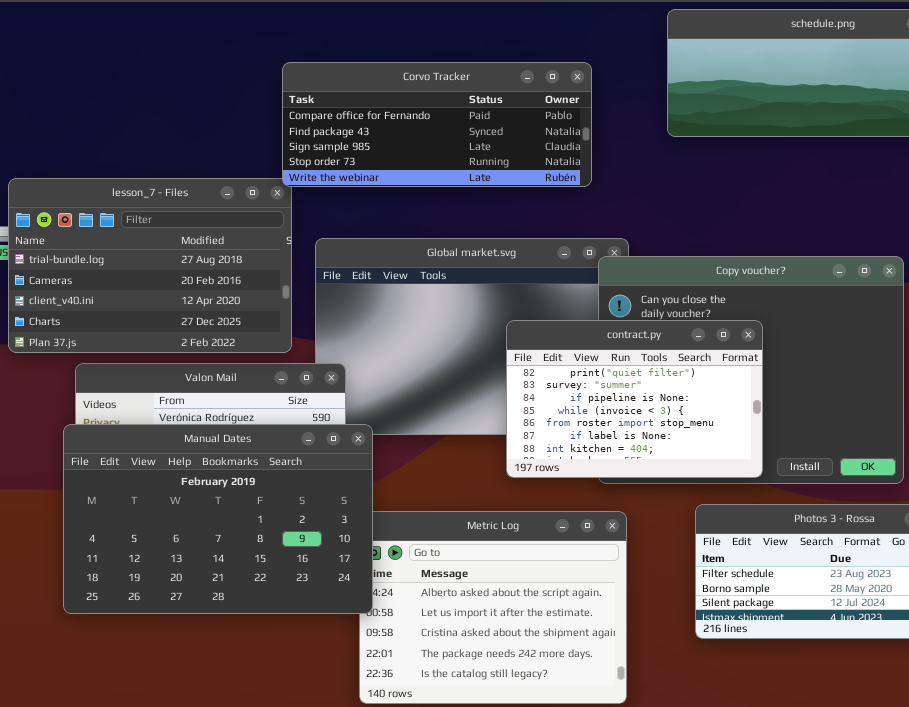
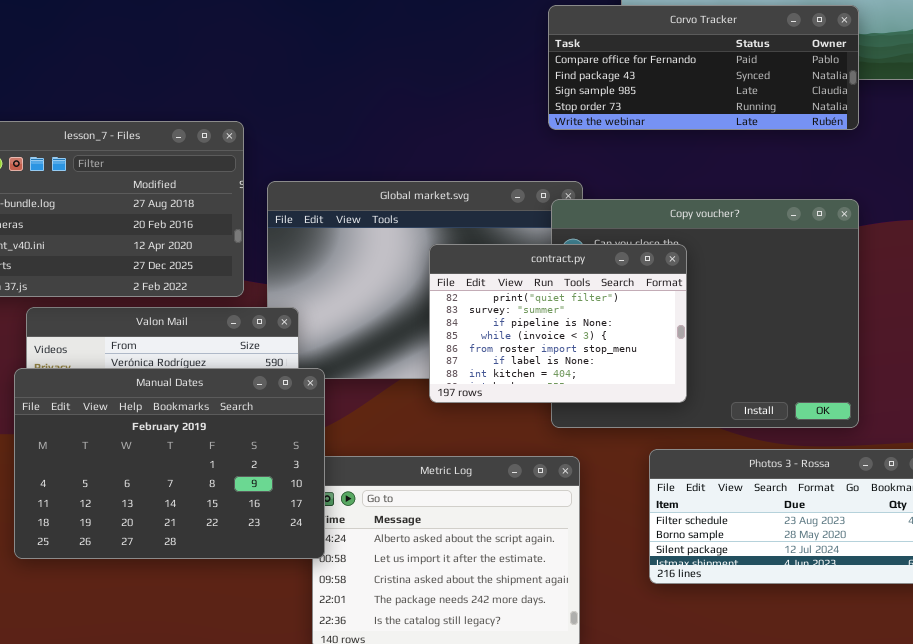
Corvo Tracker: [282,62,592,187] -> [548,5,859,130], moved
contract.py: [506,320,763,478] -> [429,244,687,403], moved

